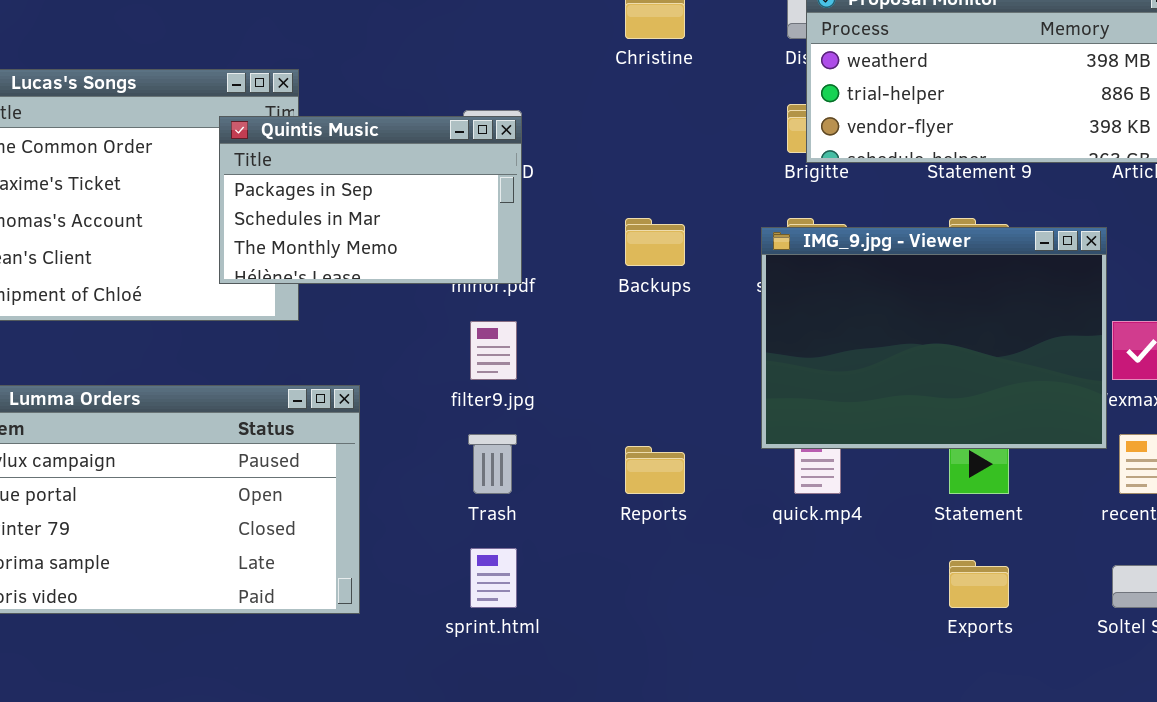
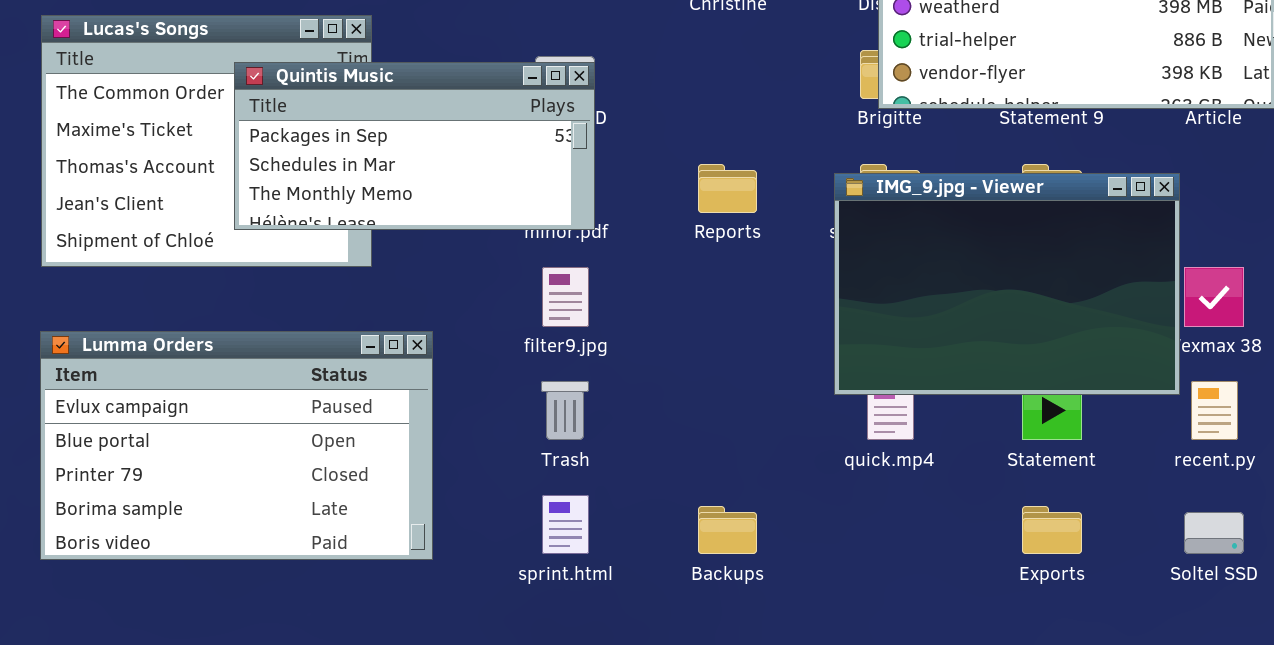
Quintis Music: [219,116,522,284] -> [234,62,595,230], resized
Backups: [625,218,685,266] -> [698,506,757,554], moved
Reports: [625,446,685,494] -> [698,164,757,213], moved

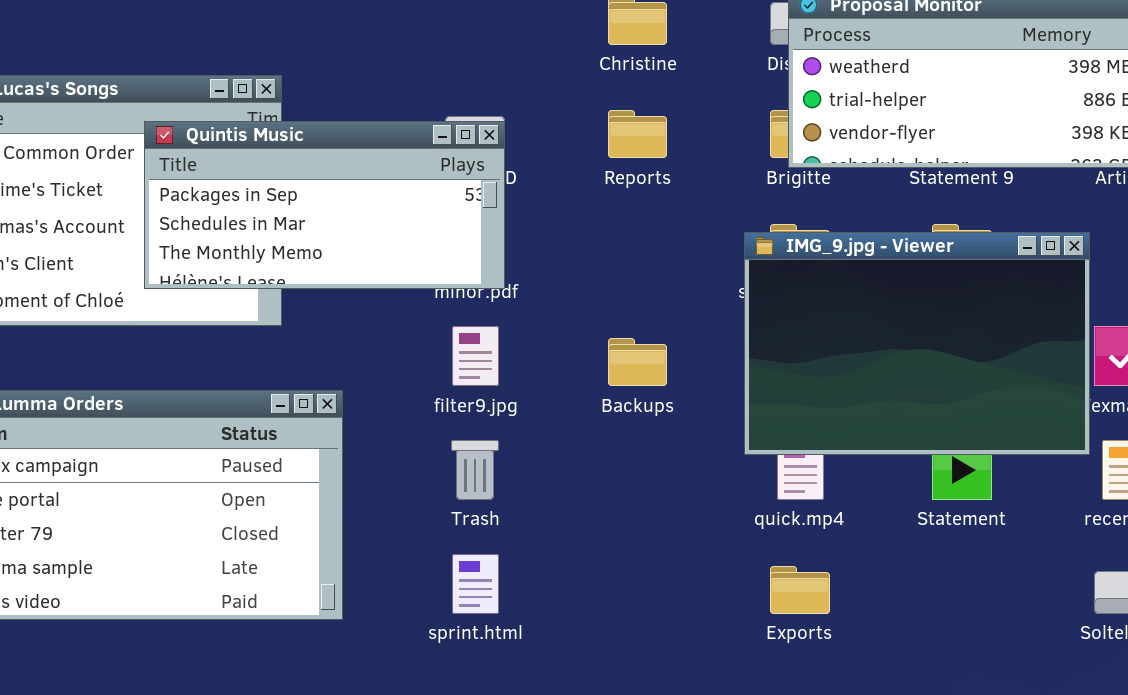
Reports: [698,164,757,213] -> [608,110,667,158], moved
Backups: [698,506,757,554] -> [608,338,667,386], moved
Exports: [1022,506,1082,554] -> [770,566,830,614], moved

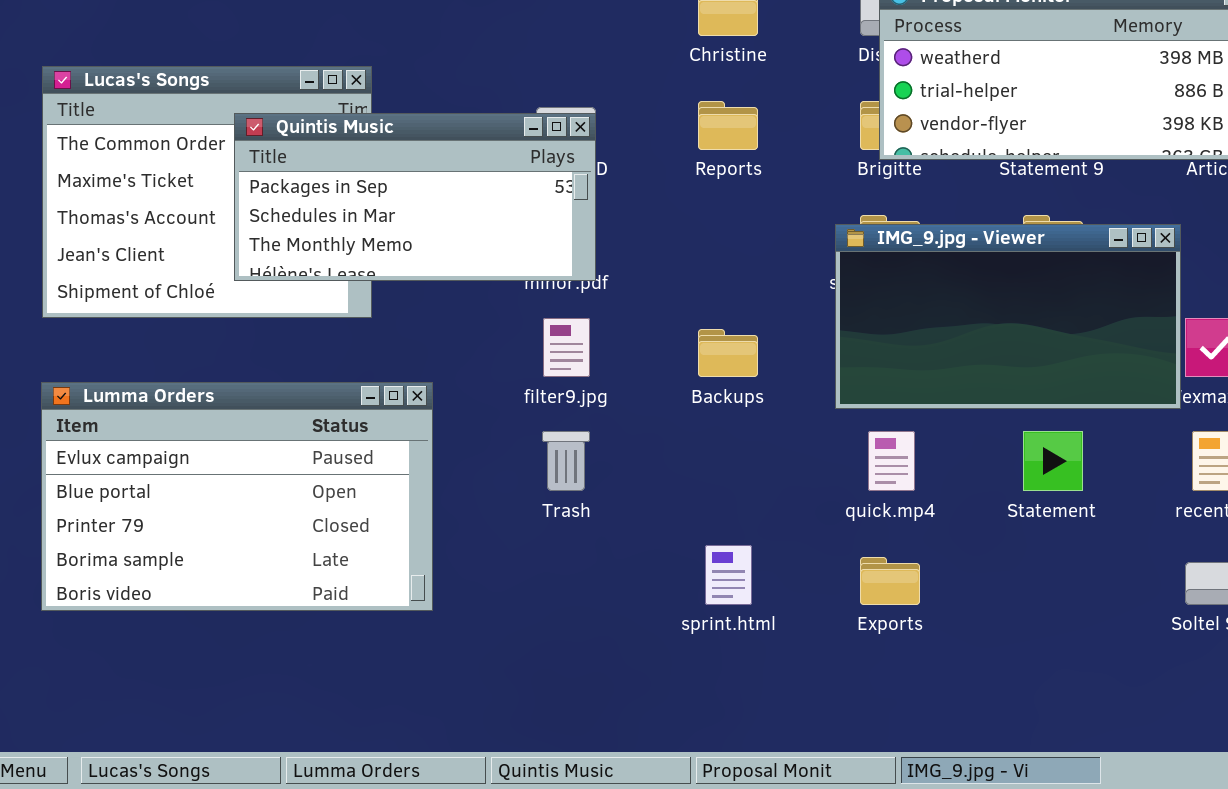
IMG_9.jpg - Viewer: [744,232,1090,455] -> [835,224,1181,409], resized
sprint.html: [452,554,499,614] -> [705,545,752,605], moved

